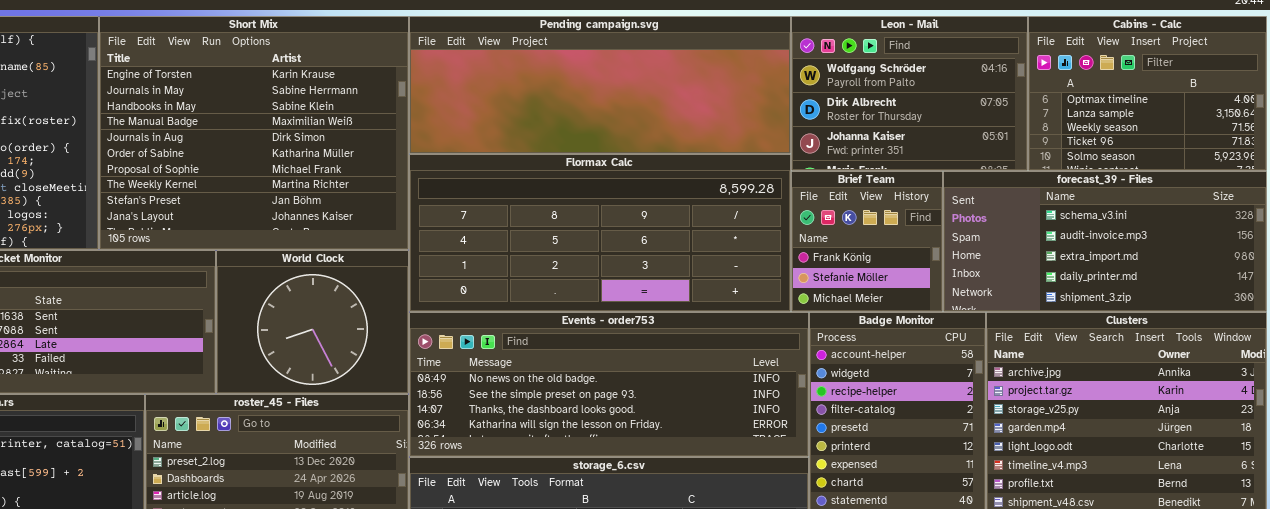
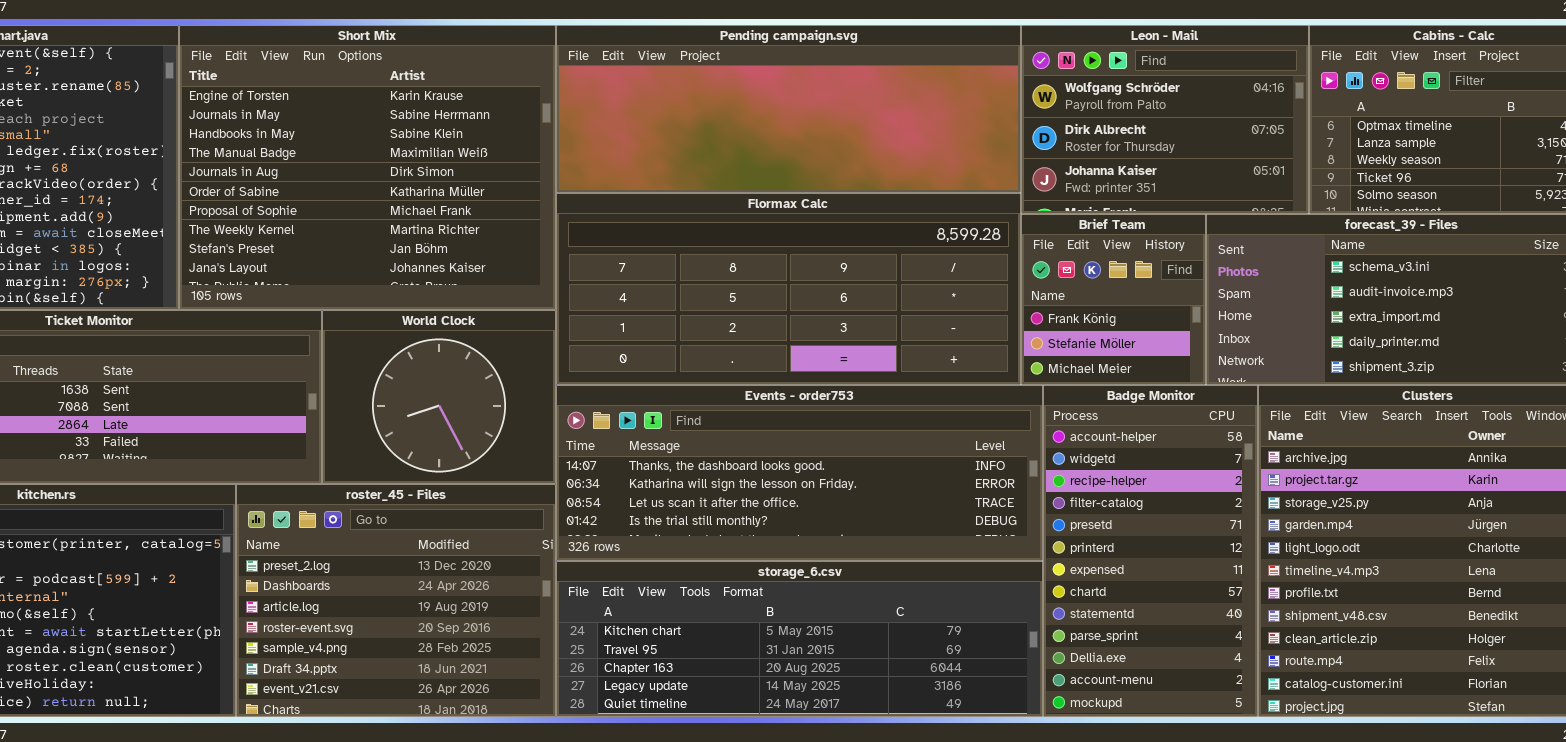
Events - order753: [409,312,809,457] -> [556,385,1043,561], scrolled down 2 rows

